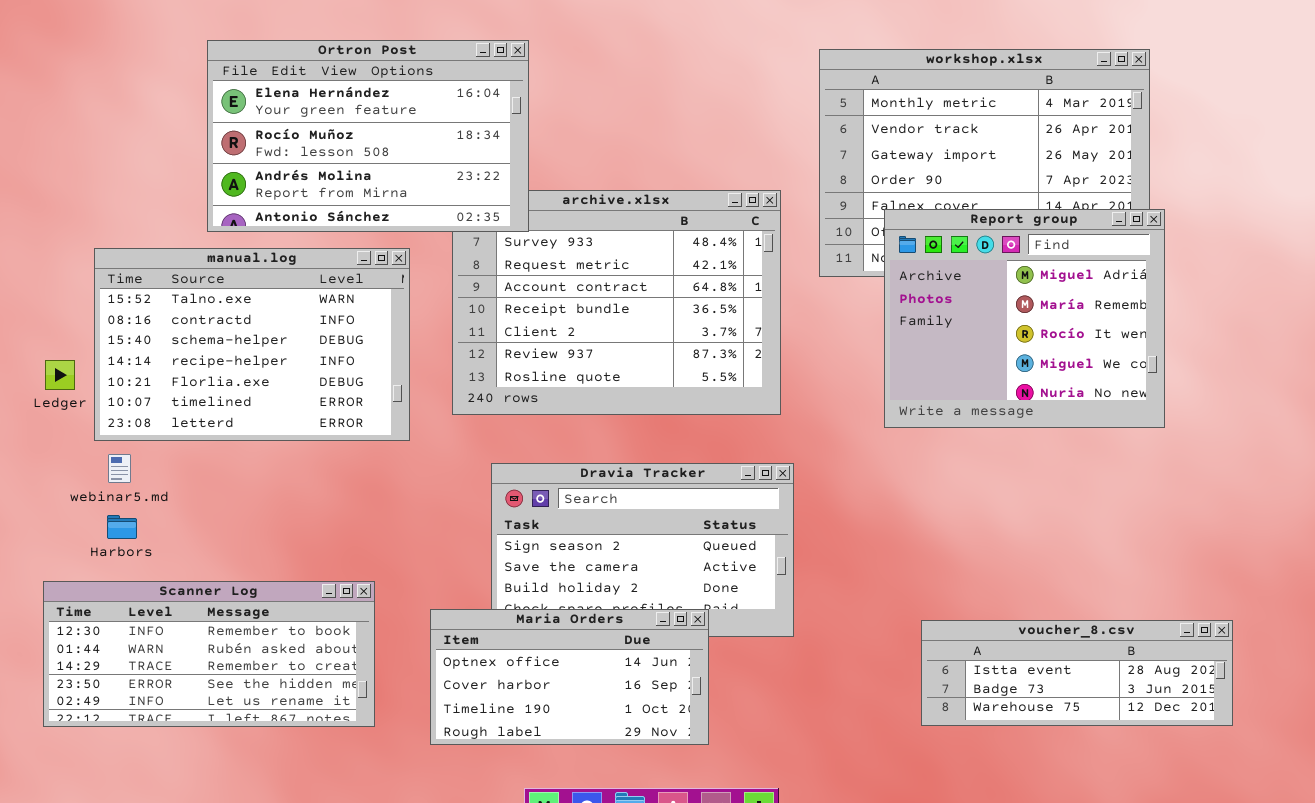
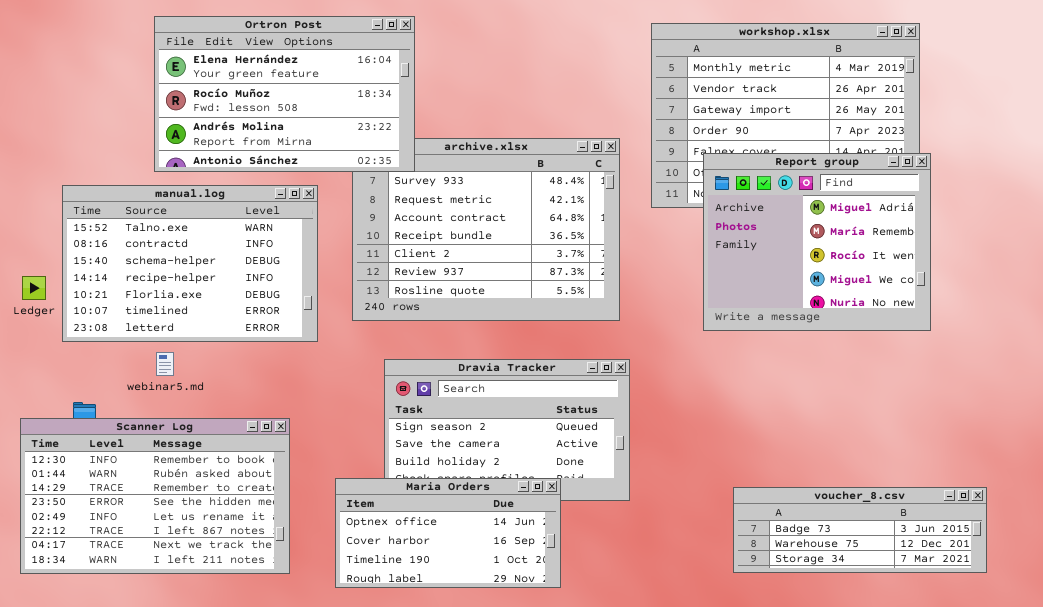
webinar5.md: [108,454,131,483] -> [156,352,174,376], moved
Scanner Log: [43,581,375,727] -> [20,418,290,574], resized
voucher_8.csv: [921,620,1233,726] -> [733,487,987,573], scrolled down 1 row

